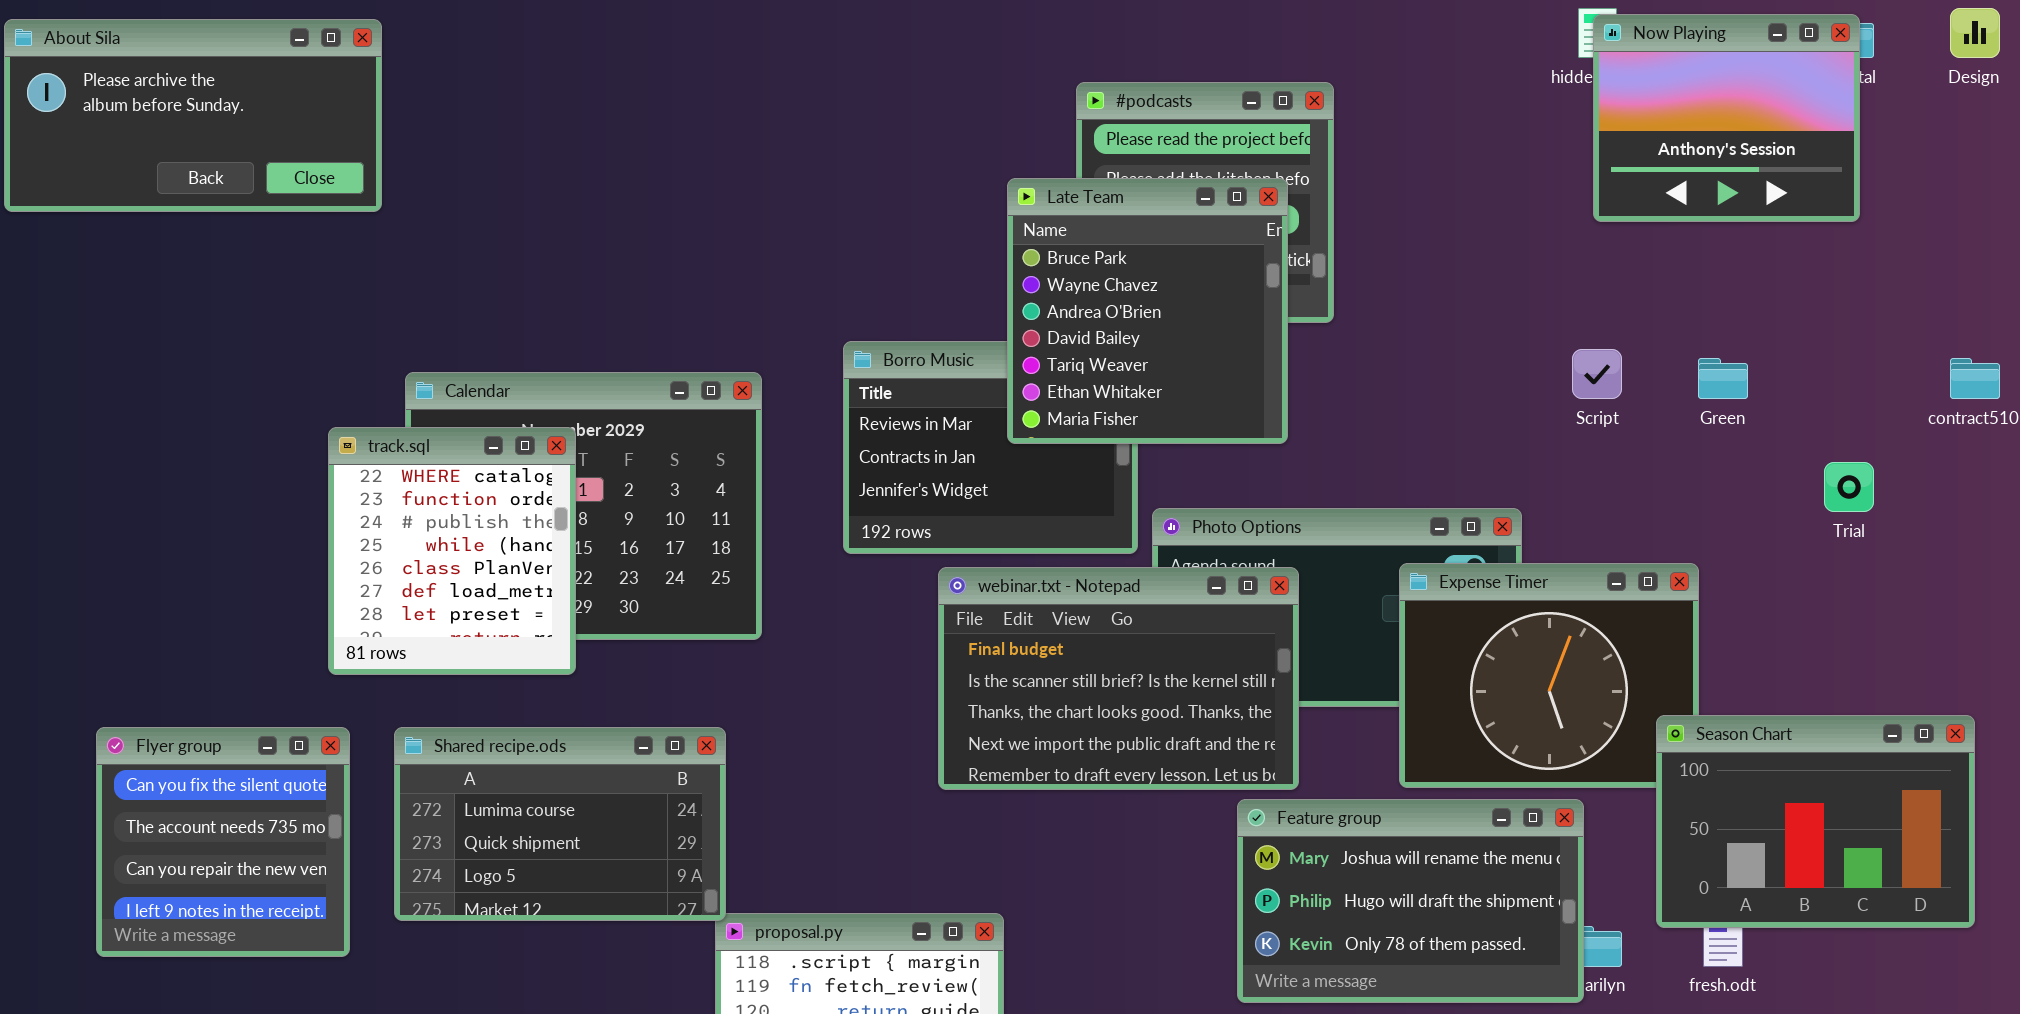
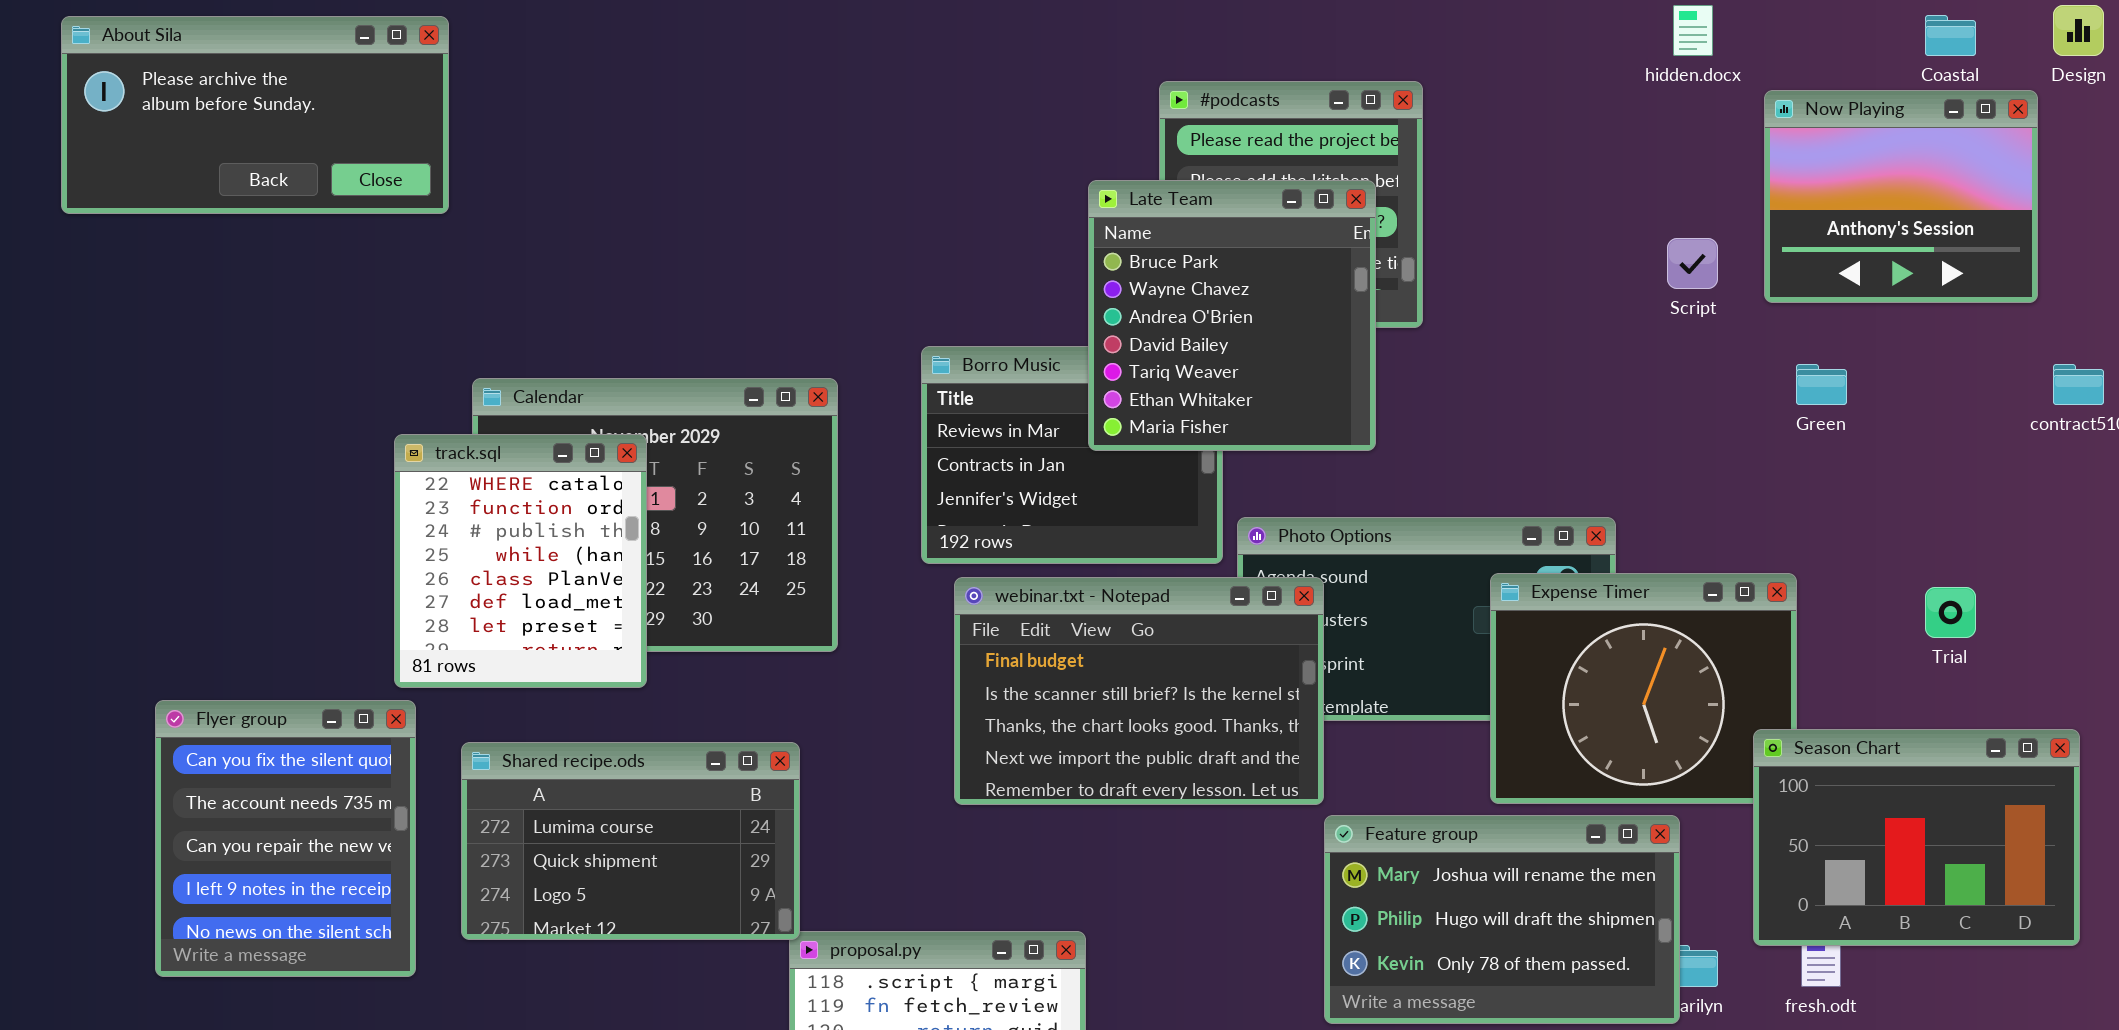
Now Playing: [1593,14,1860,222] -> [1764,90,2038,303], moved
Script: [1572,349,1622,399] -> [1667,238,1718,289], moved
Trial: [1824,462,1874,512] -> [1925,587,1976,638], moved
webinar.txt - Notepad: [938,567,1299,790] -> [954,577,1324,805], moved
Flyer group: [96,727,350,957] -> [155,700,416,977], resized

